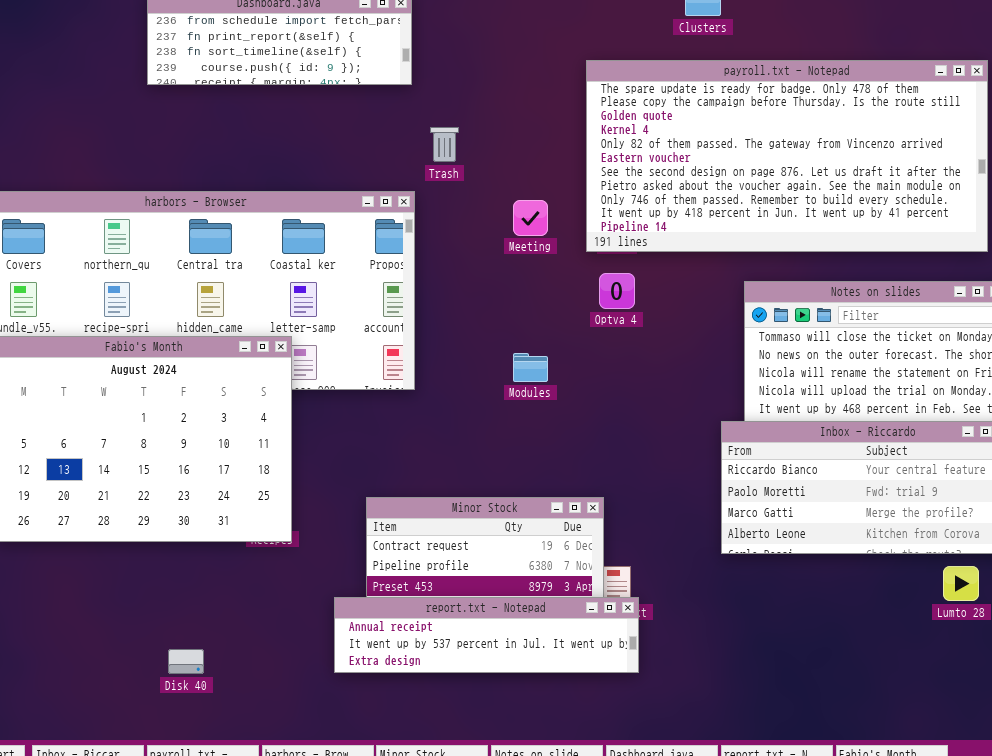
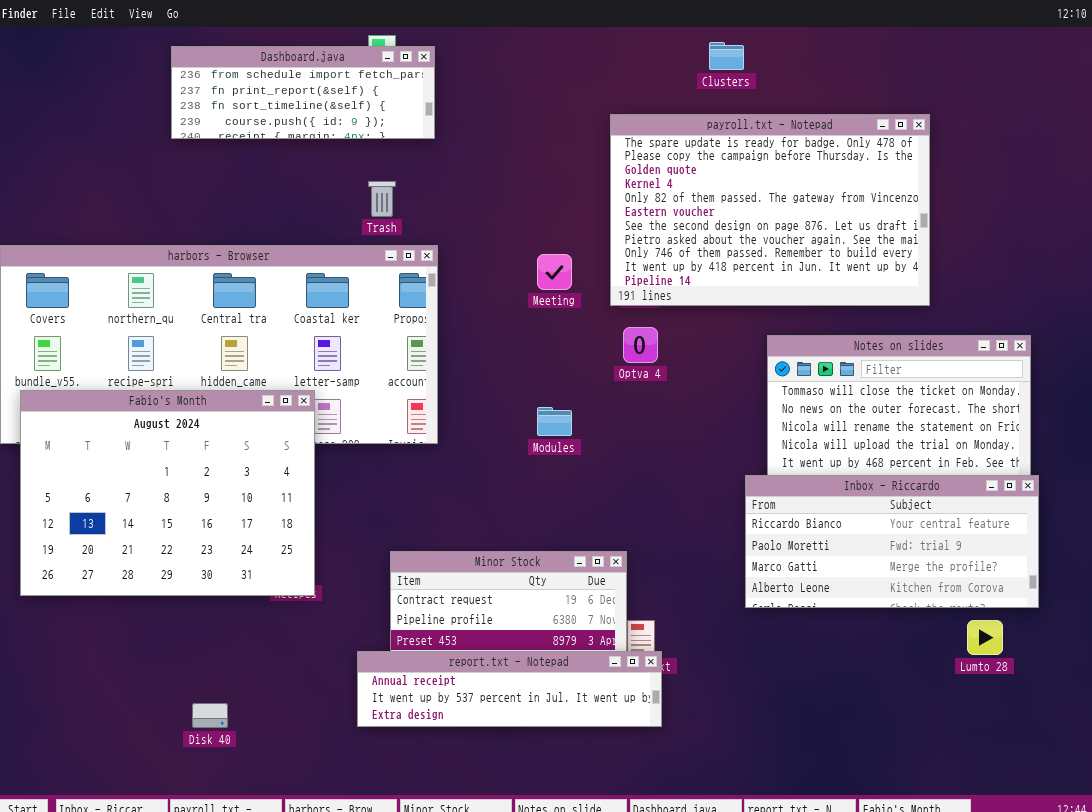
payroll.txt - Notepad: [586,60,988,252] -> [610,114,930,306], resized
Trash: [430,127,459,162] -> [368,181,396,217], moved

